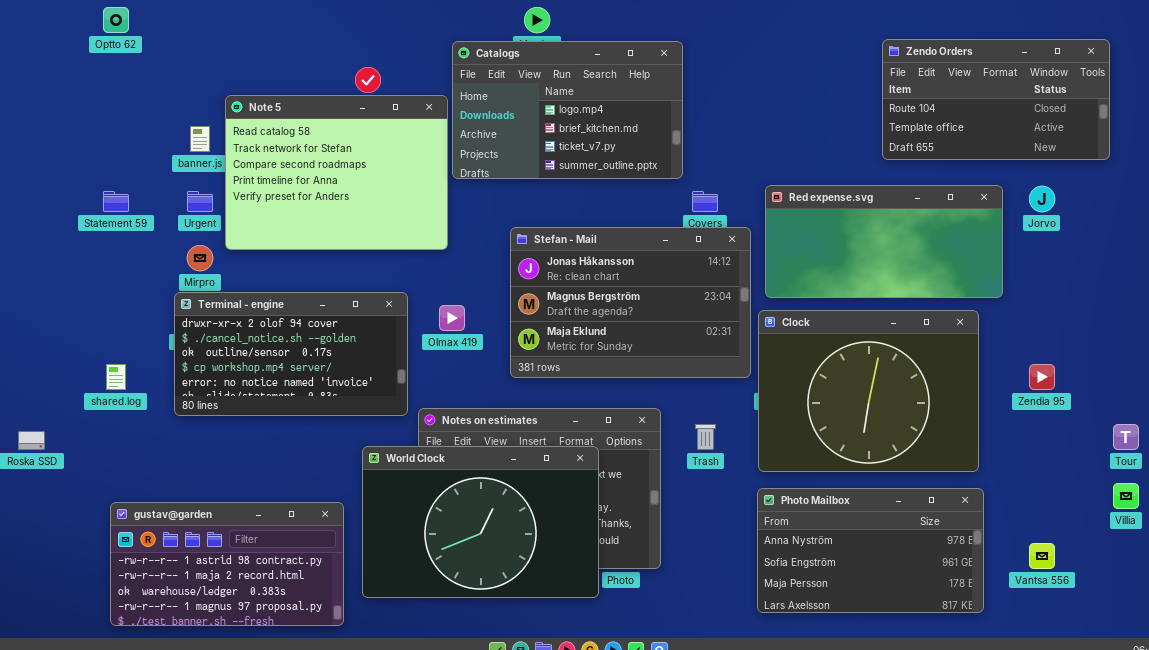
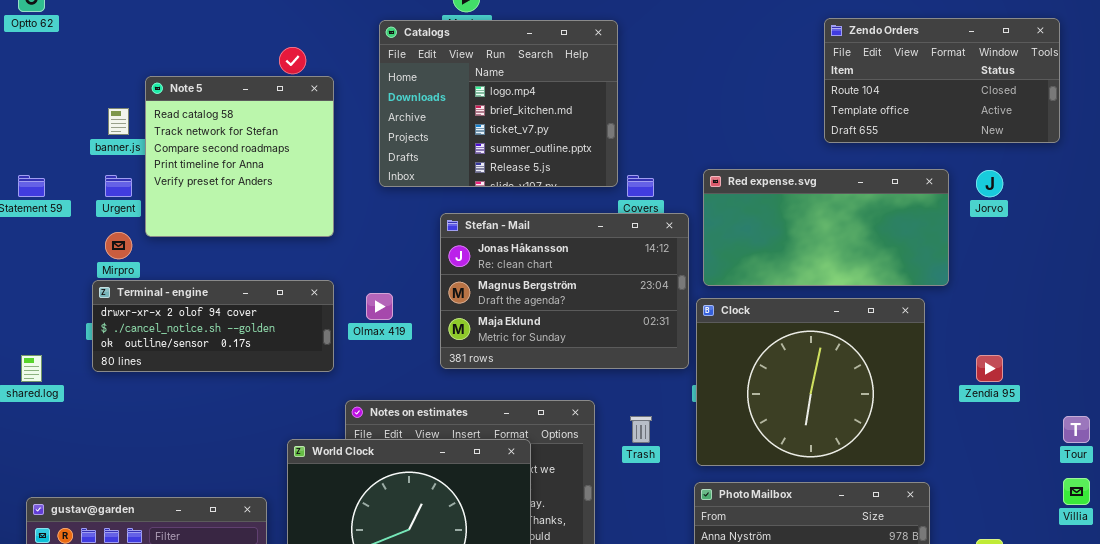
Catalogs: [452,41,683,179] -> [379,20,618,187], resized
Note 5: [225,95,448,250] -> [145,76,334,237], resized
Terminal - engine: [174,292,408,416] -> [92,280,334,372], resized

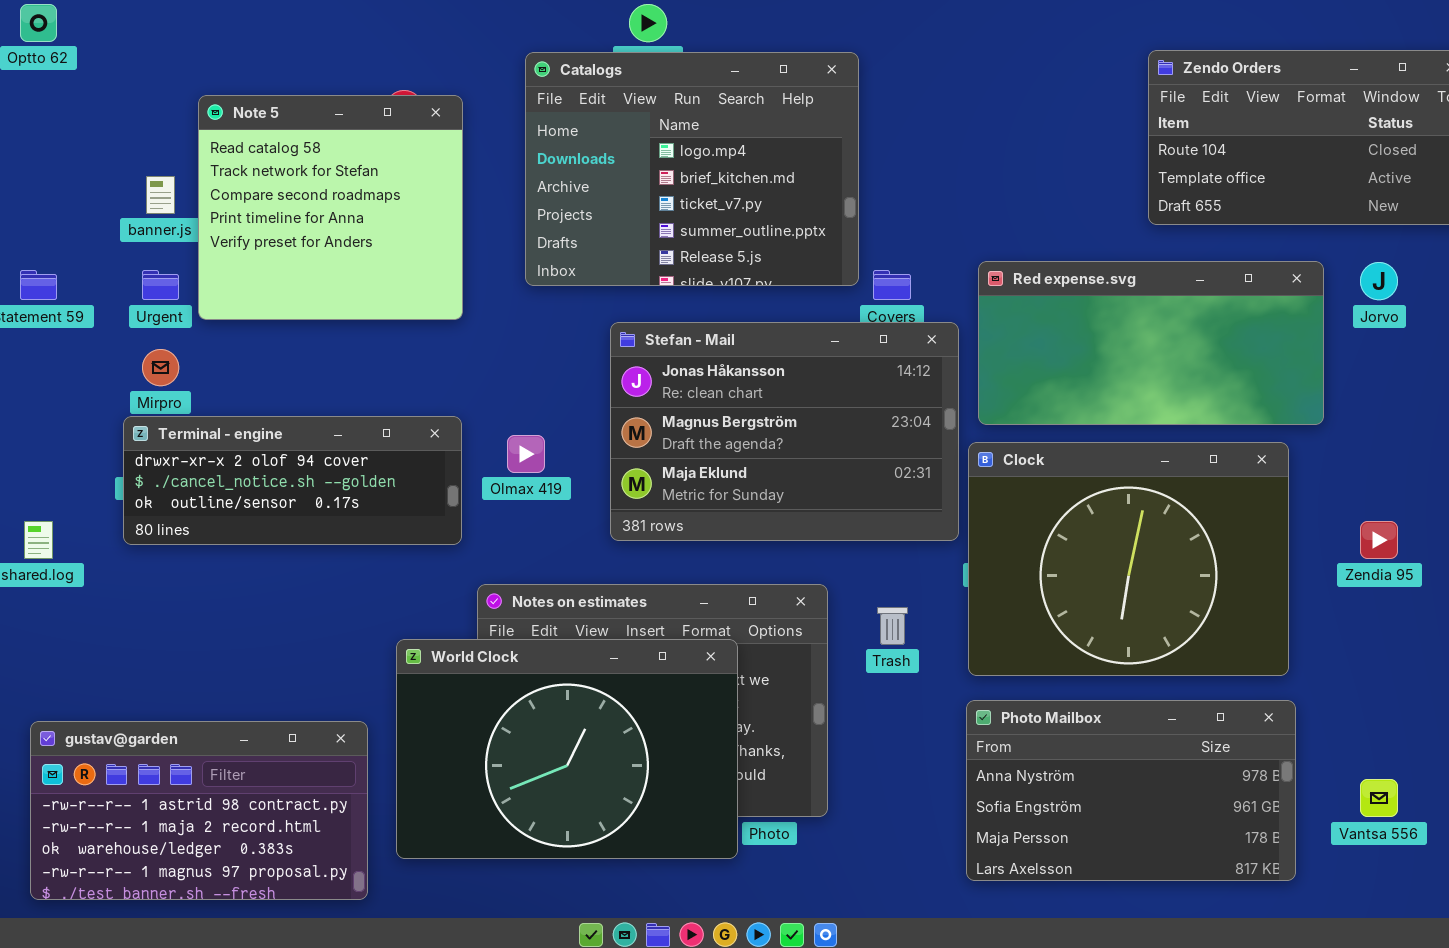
Note 5: [145,76,334,237] -> [198,95,463,320], moved

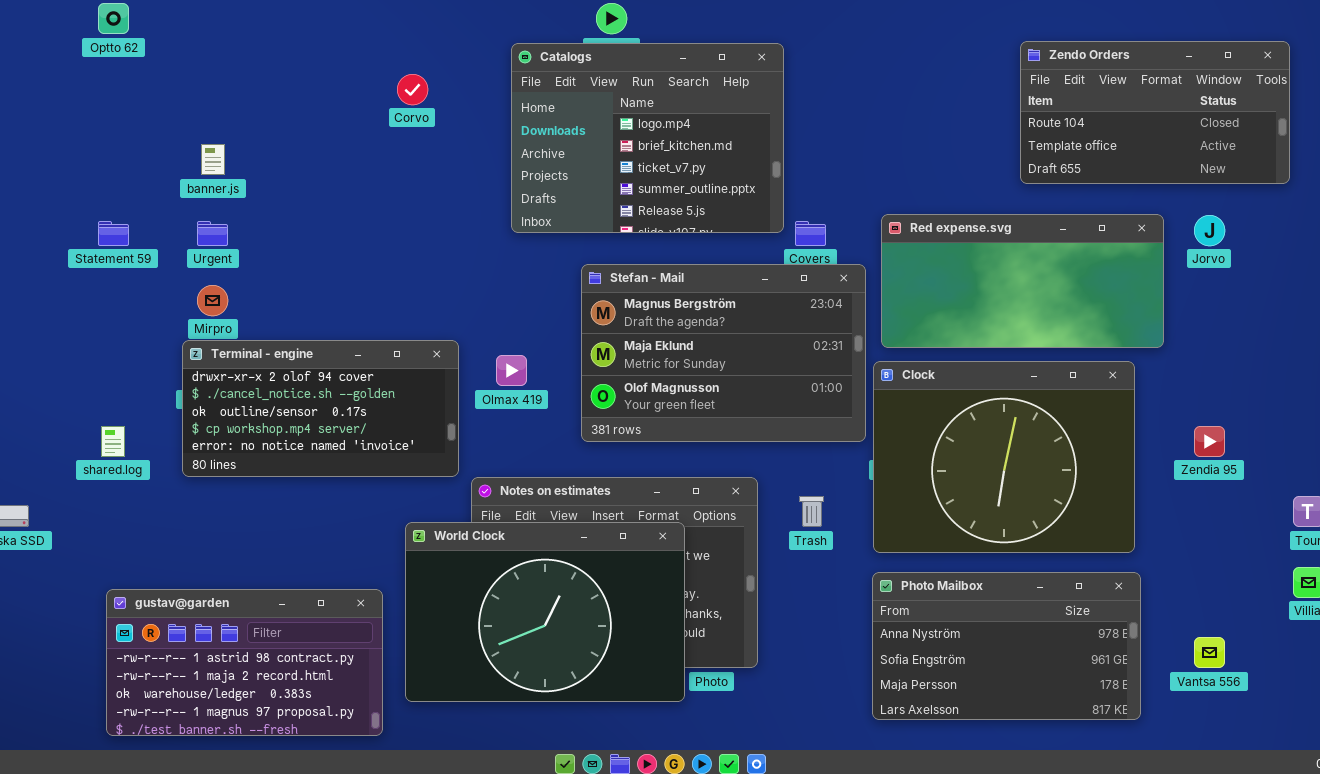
Note 5: [198,95,463,320] -> none, closed
Stefan - Mail: [610,322,959,541] -> [581,264,866,442], scrolled down 1 row
Terminal - engine: [123,416,462,545] -> [182,340,459,477], resized

